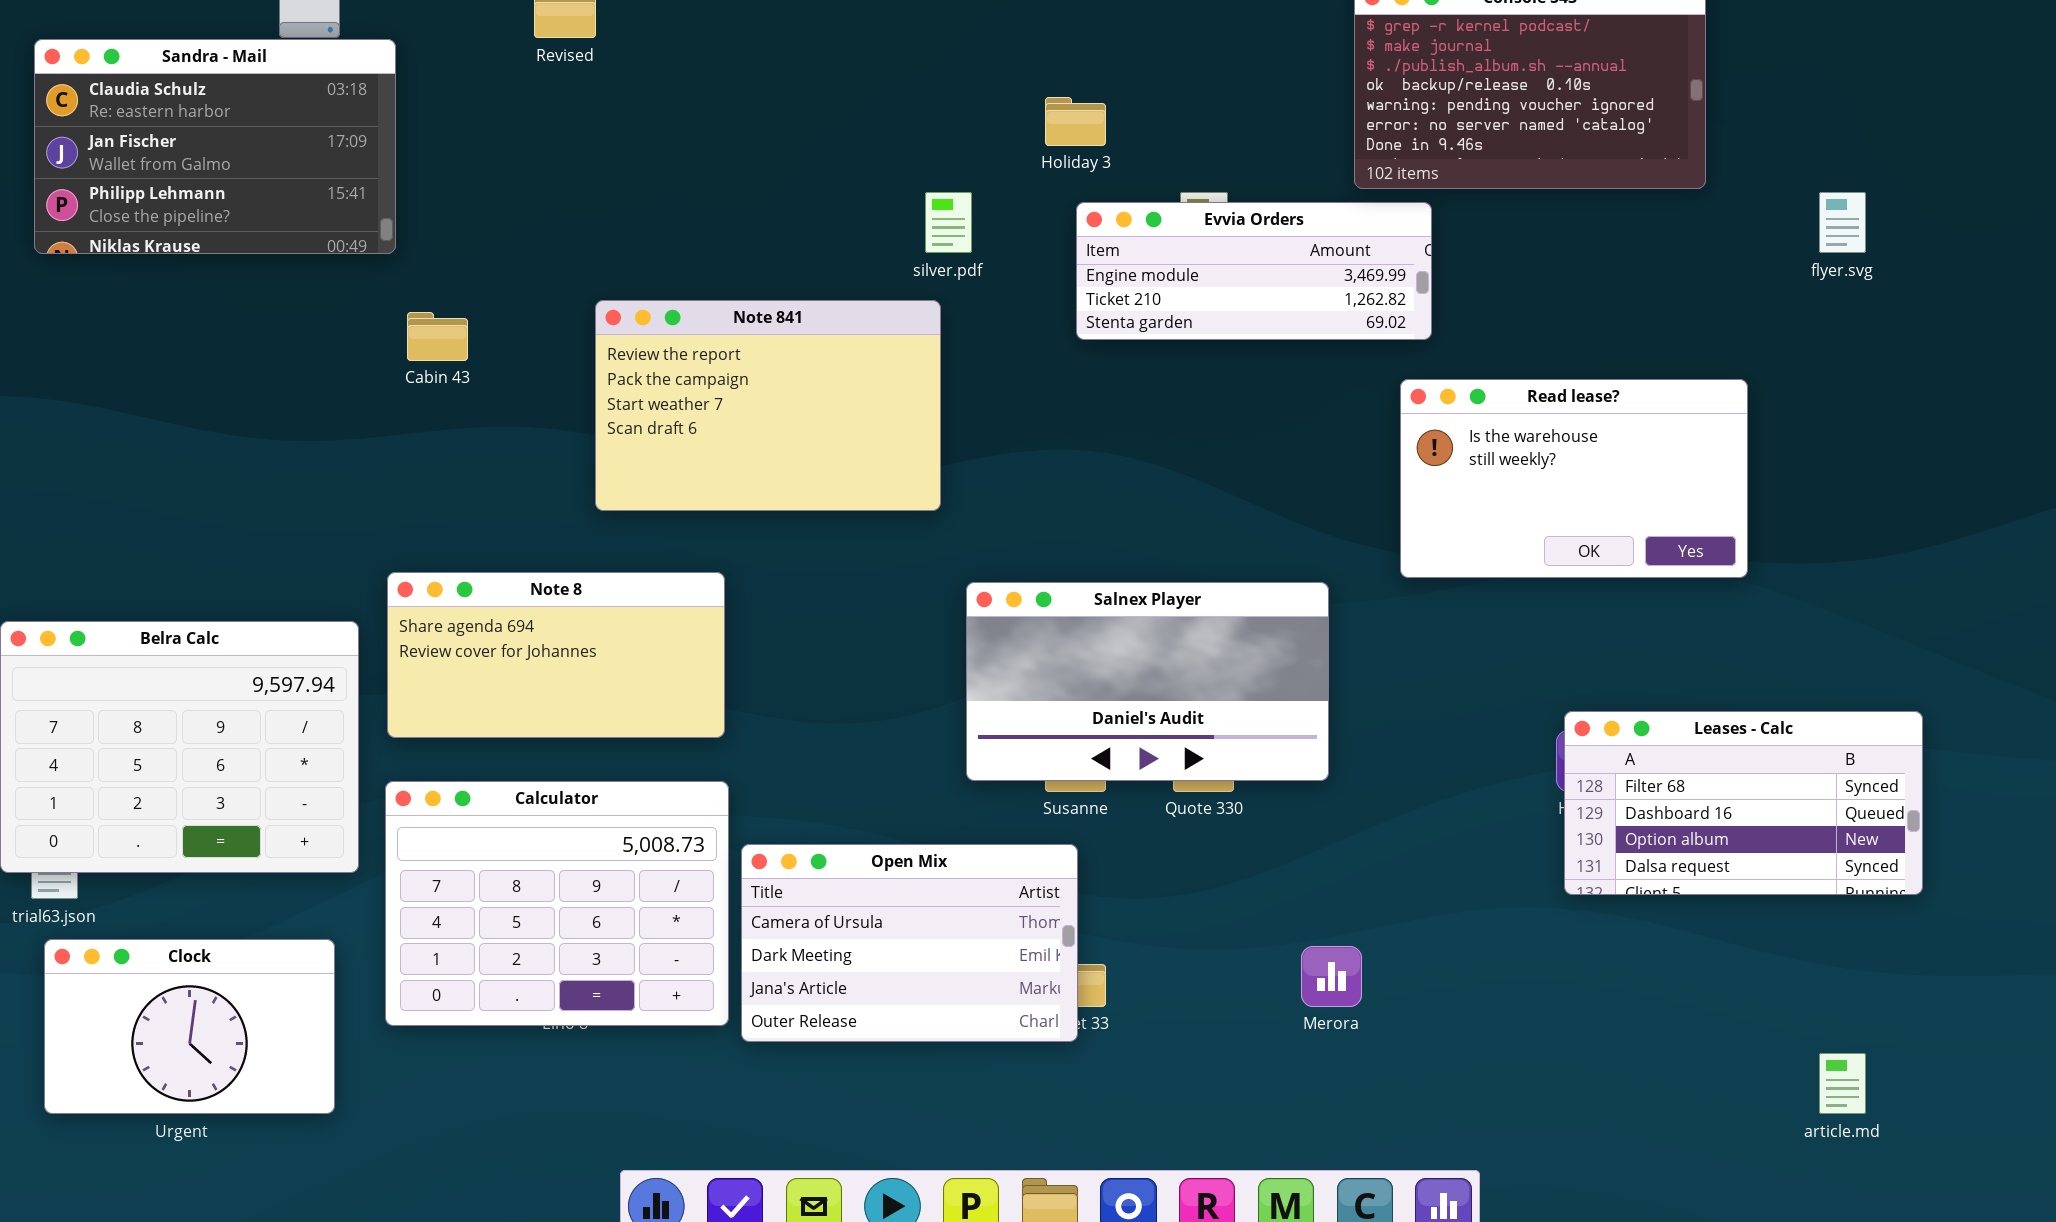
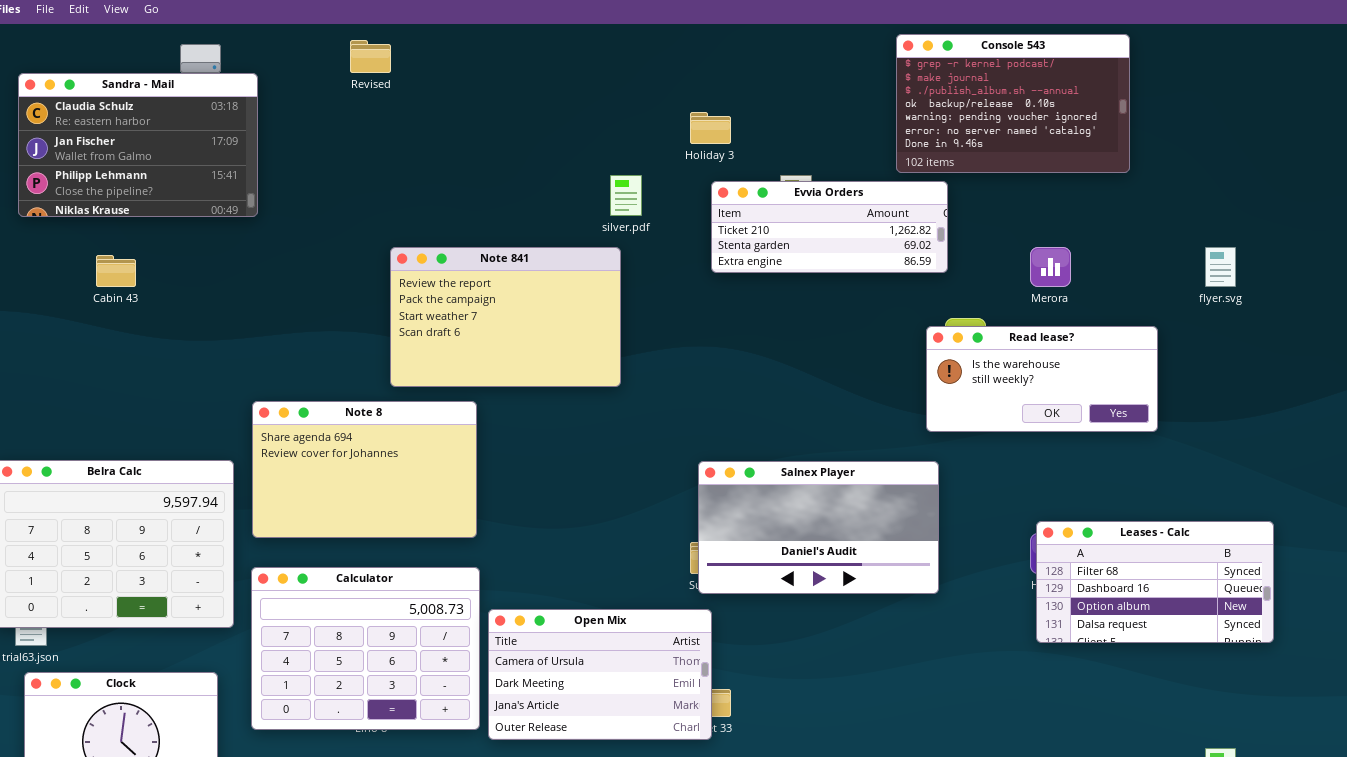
flyer.svg: [1819,192,1866,253] -> [1205,247,1236,287], moved
Evvia Orders: [1076,202,1432,340] -> [711,181,948,273], scrolled down 1 row
Cabin 43: [407,312,468,361] -> [96,255,136,287], moved
Read lease?: [1400,379,1748,578] -> [926,326,1158,432], resized
Note 8: [387,572,725,738] -> [252,401,477,538], resized
Salnex Player: [966,582,1329,781] -> [698,461,939,594], moved
Merora: [1301,946,1362,1007] -> [1030,247,1071,287], moved

